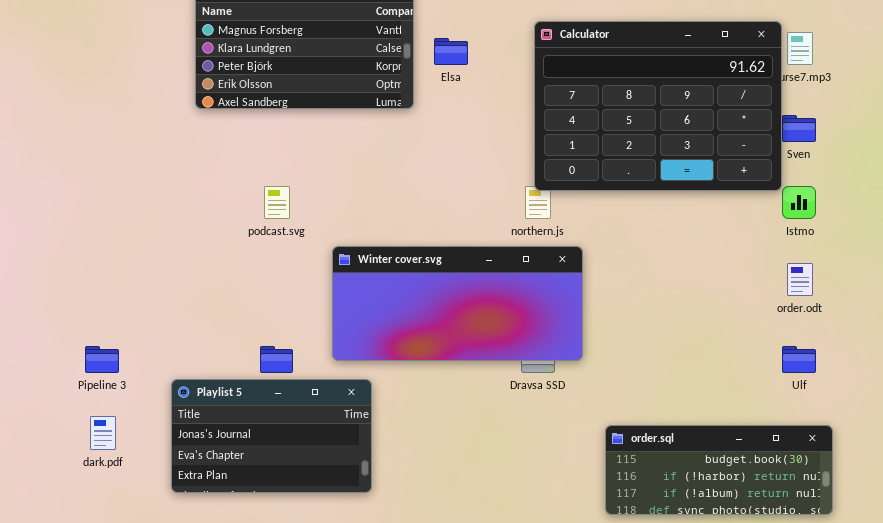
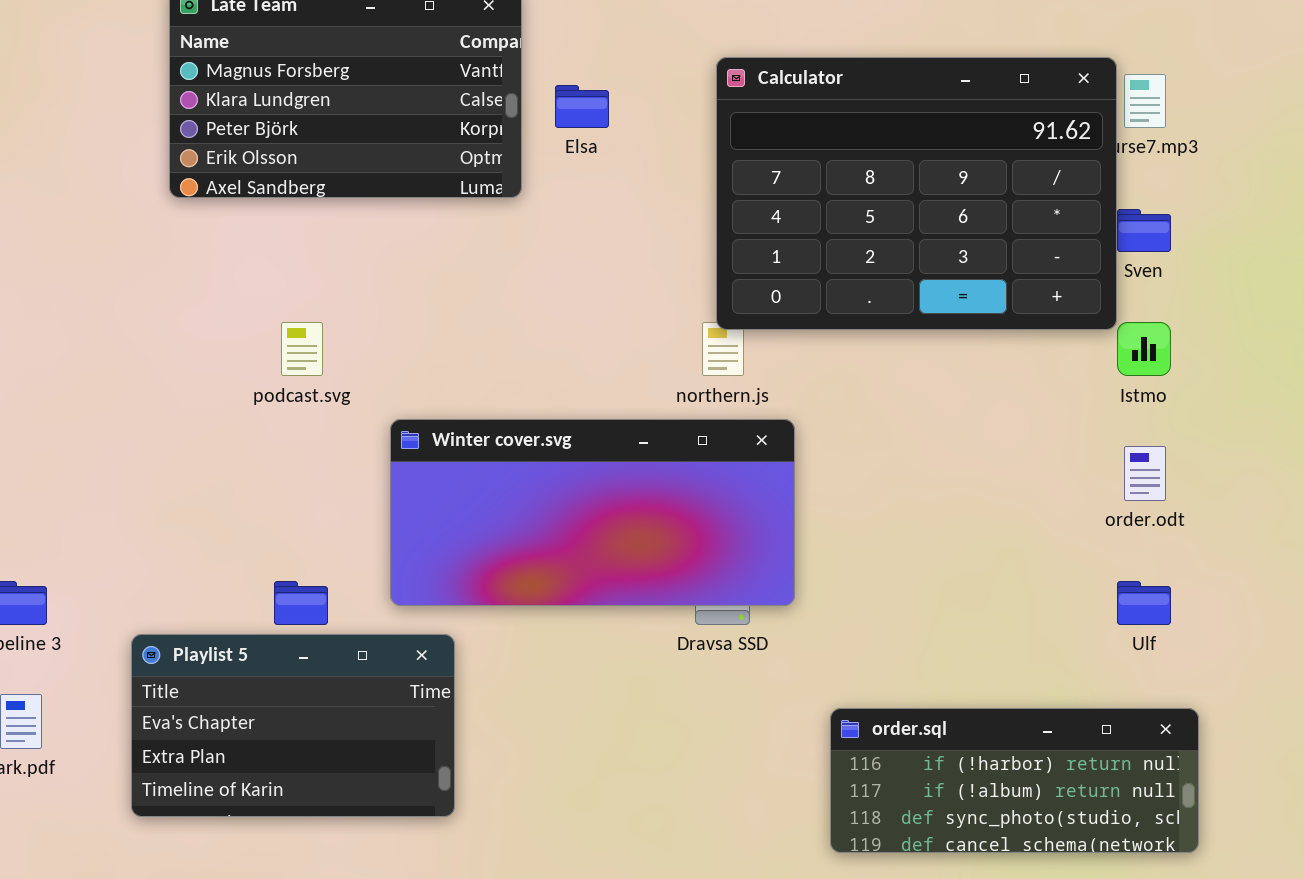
Playlist 5: [171,379,372,493] -> [131,634,455,817], scrolled down 1 row
order.sql: [605,425,833,515] -> [830,708,1199,853], scrolled down 1 row

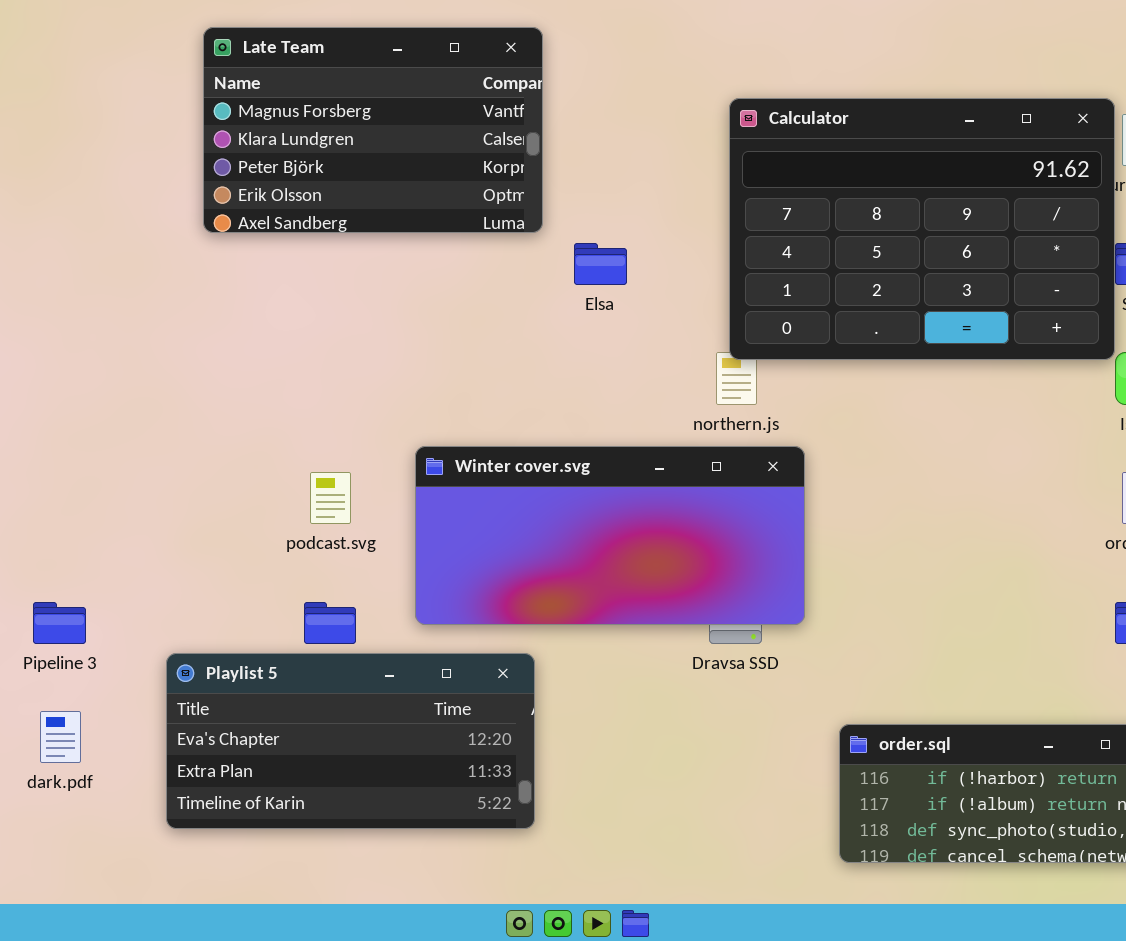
Elsa: [555,85,609,128] -> [574,243,627,285], moved
podcast.svg: [281,322,323,376] -> [310,472,351,524], moved
Playlist 5: [131,634,455,817] -> [166,653,535,829], resized

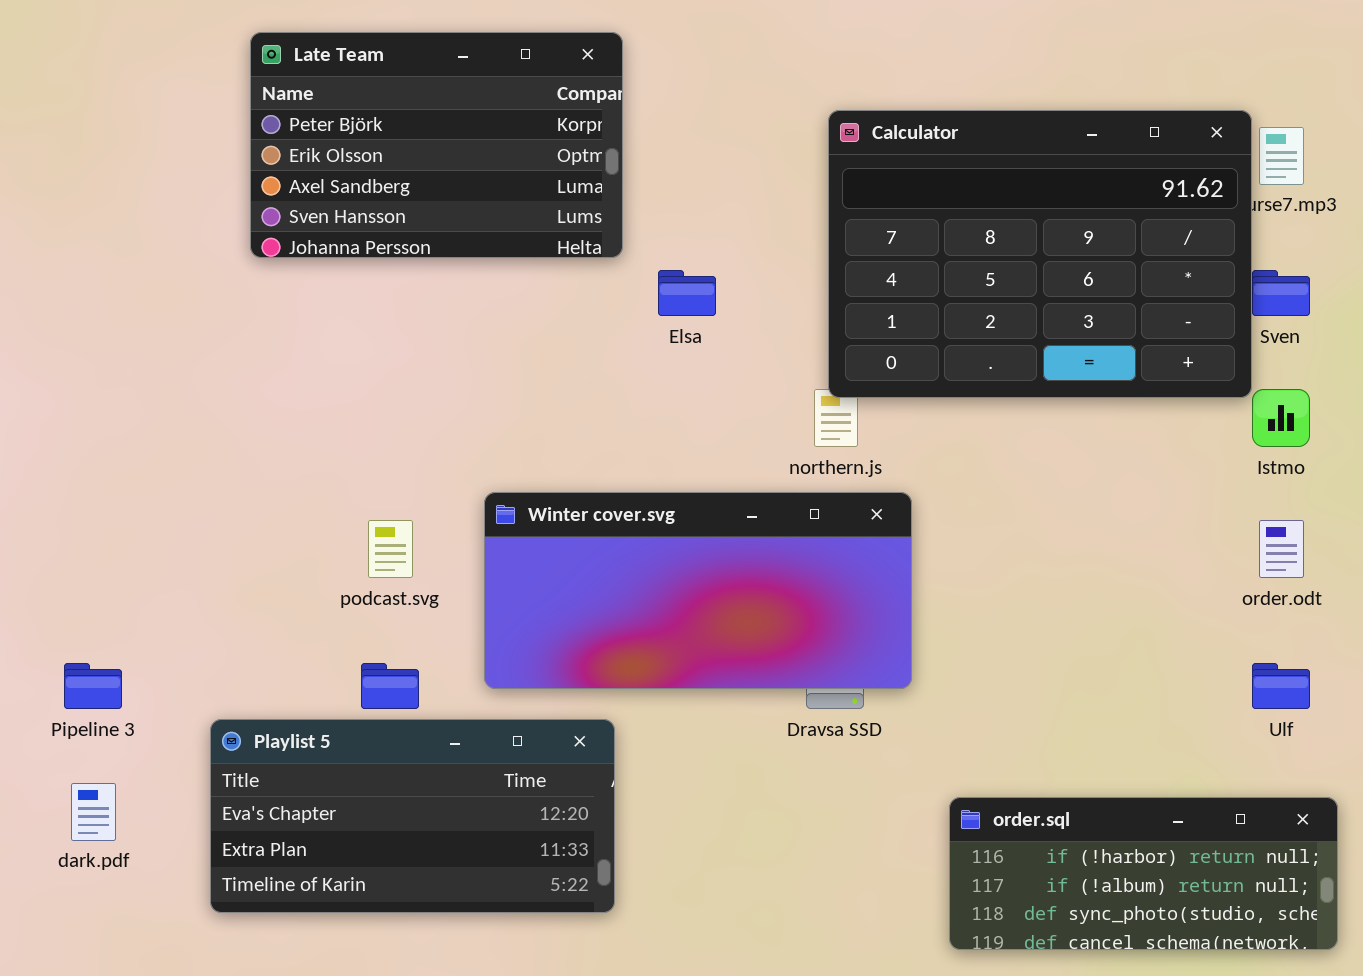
Late Team: [203,27,543,233] -> [250,32,623,258], scrolled down 2 rows

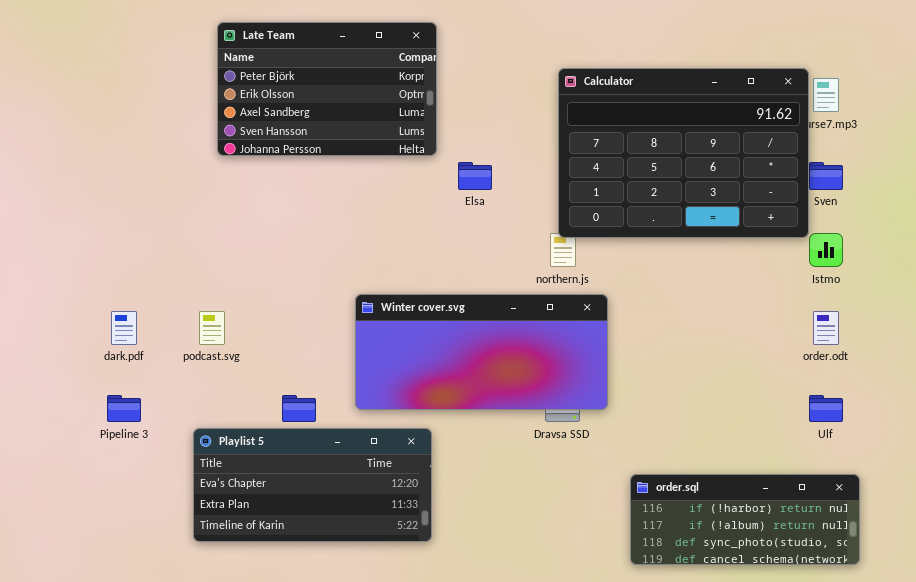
podcast.svg: [368,520,413,578] -> [199,311,225,345], moved
dark.pdf: [71,783,116,841] -> [111,311,137,345], moved

